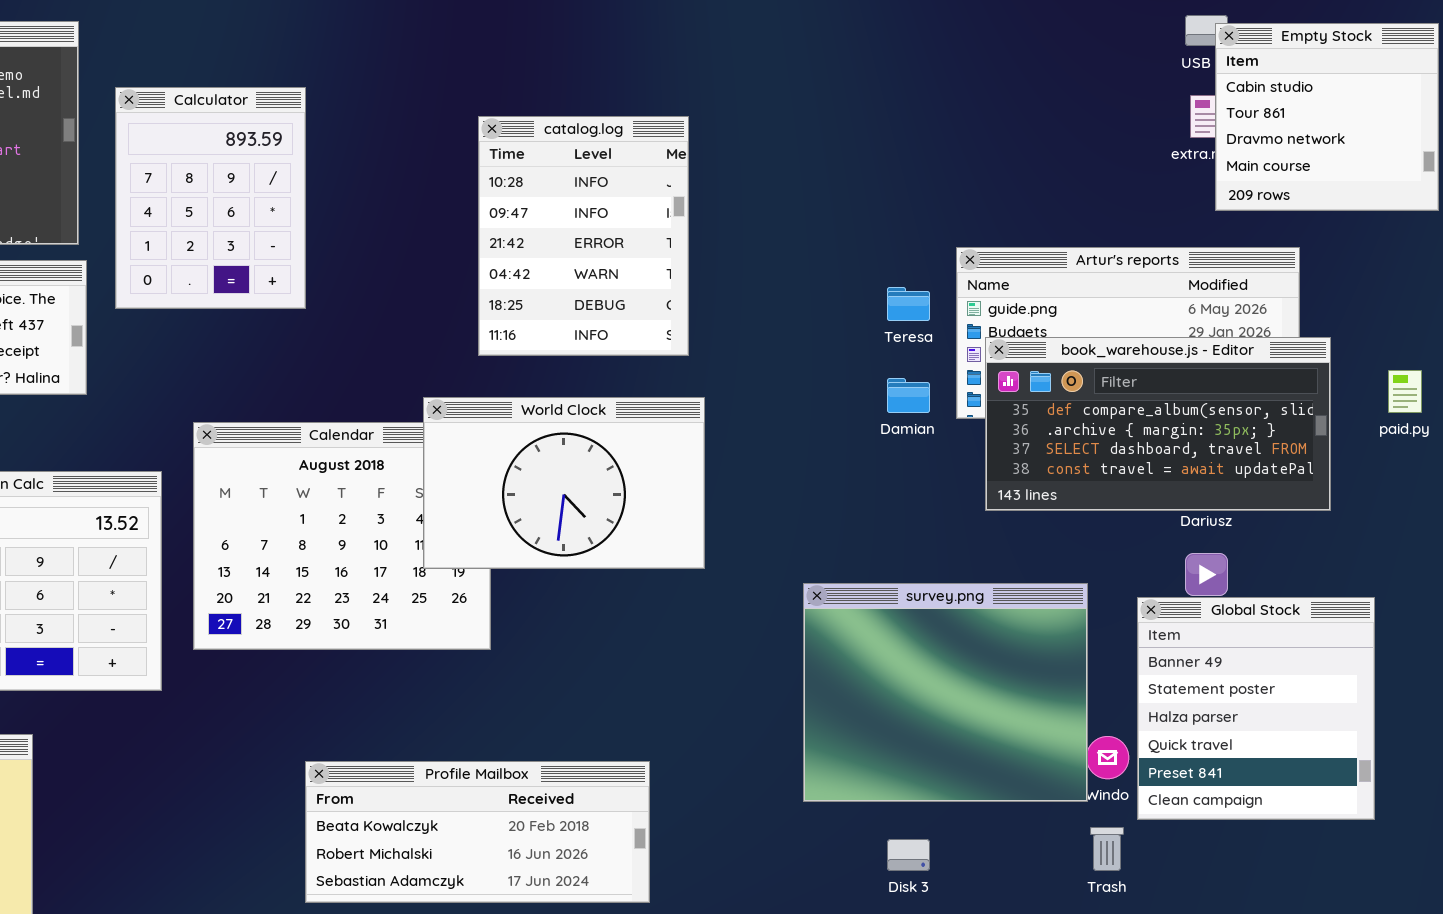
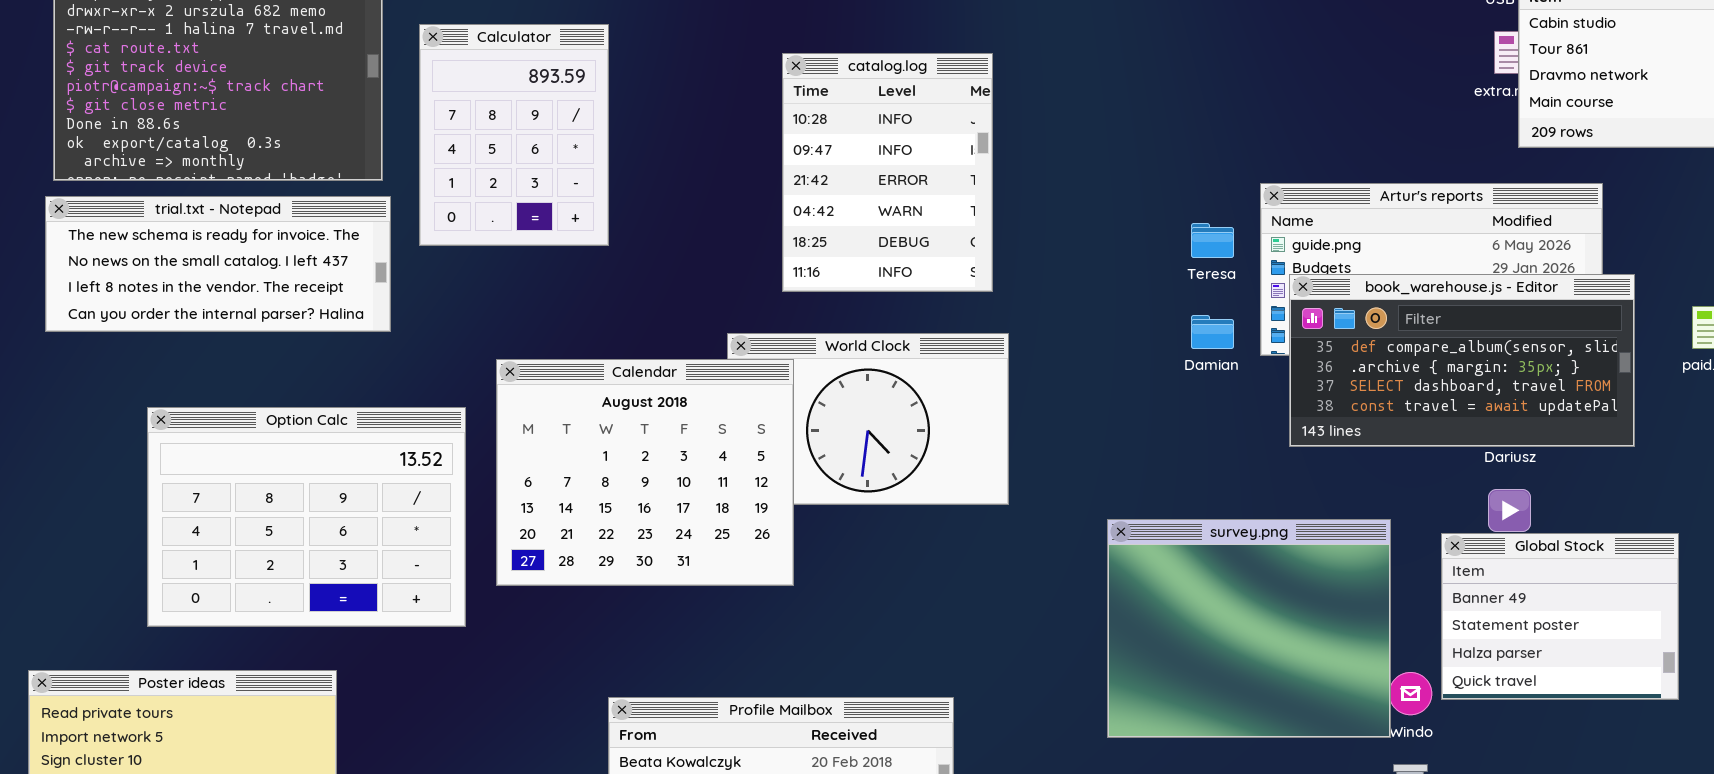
Calendar: [193,422,491,650] -> [496,359,794,586], raised
Global Stock: [1137,597,1375,820] -> [1441,533,1679,700], resized

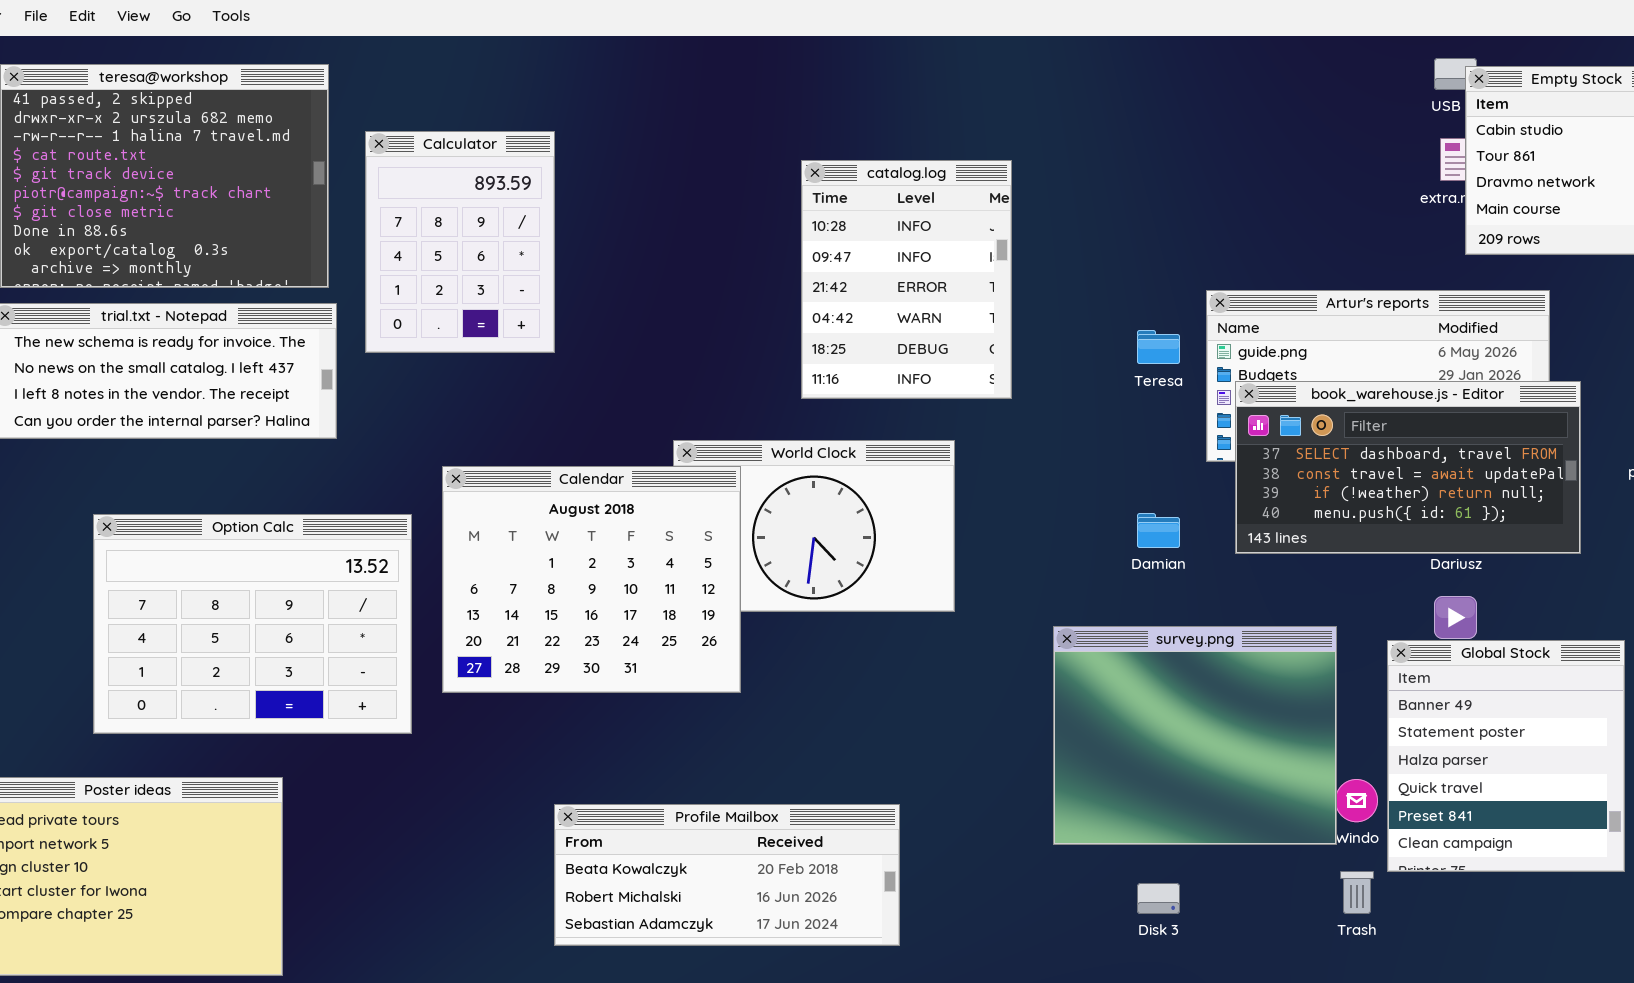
catalog.log: [782,53,993,292] -> [801,160,1012,399], moved
book_warehouse.js - Editor: [1289,274,1635,447] -> [1235,381,1581,554], scrolled down 2 rows
Damian: [1191,315,1234,349] -> [1137,513,1180,548], moved
Global Stock: [1441,533,1679,700] -> [1387,640,1625,872], resized

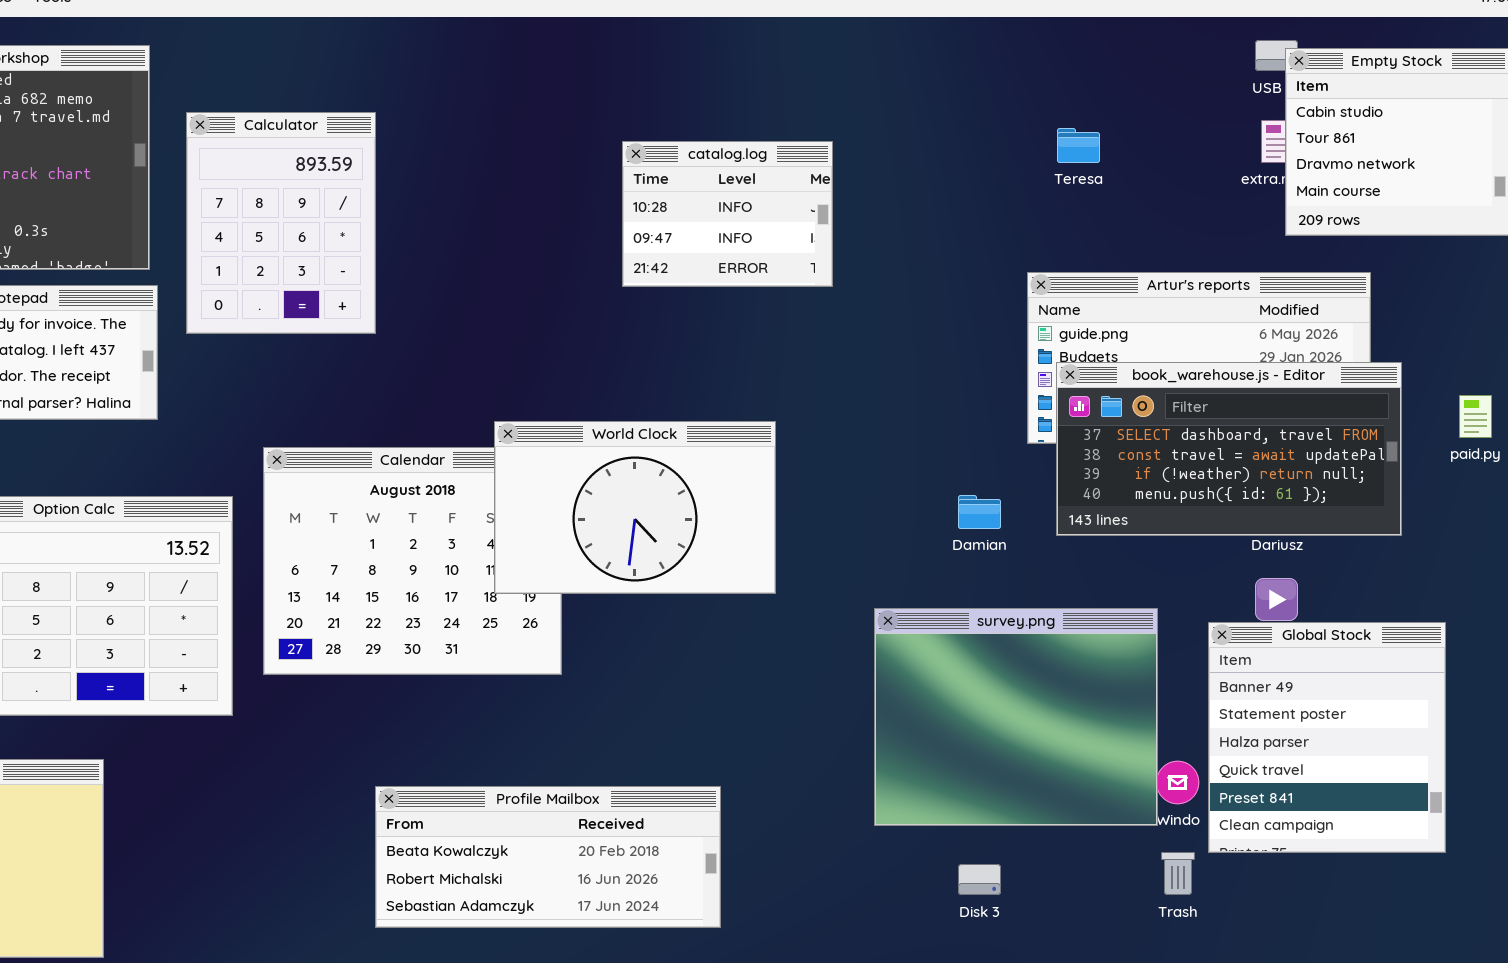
catalog.log: [801,160,1012,399] -> [622,141,833,287], resized
Teresa: [1137,330,1180,364] -> [1057,128,1100,163], moved
World Clock: [673,440,955,612] -> [494,421,776,594], raised

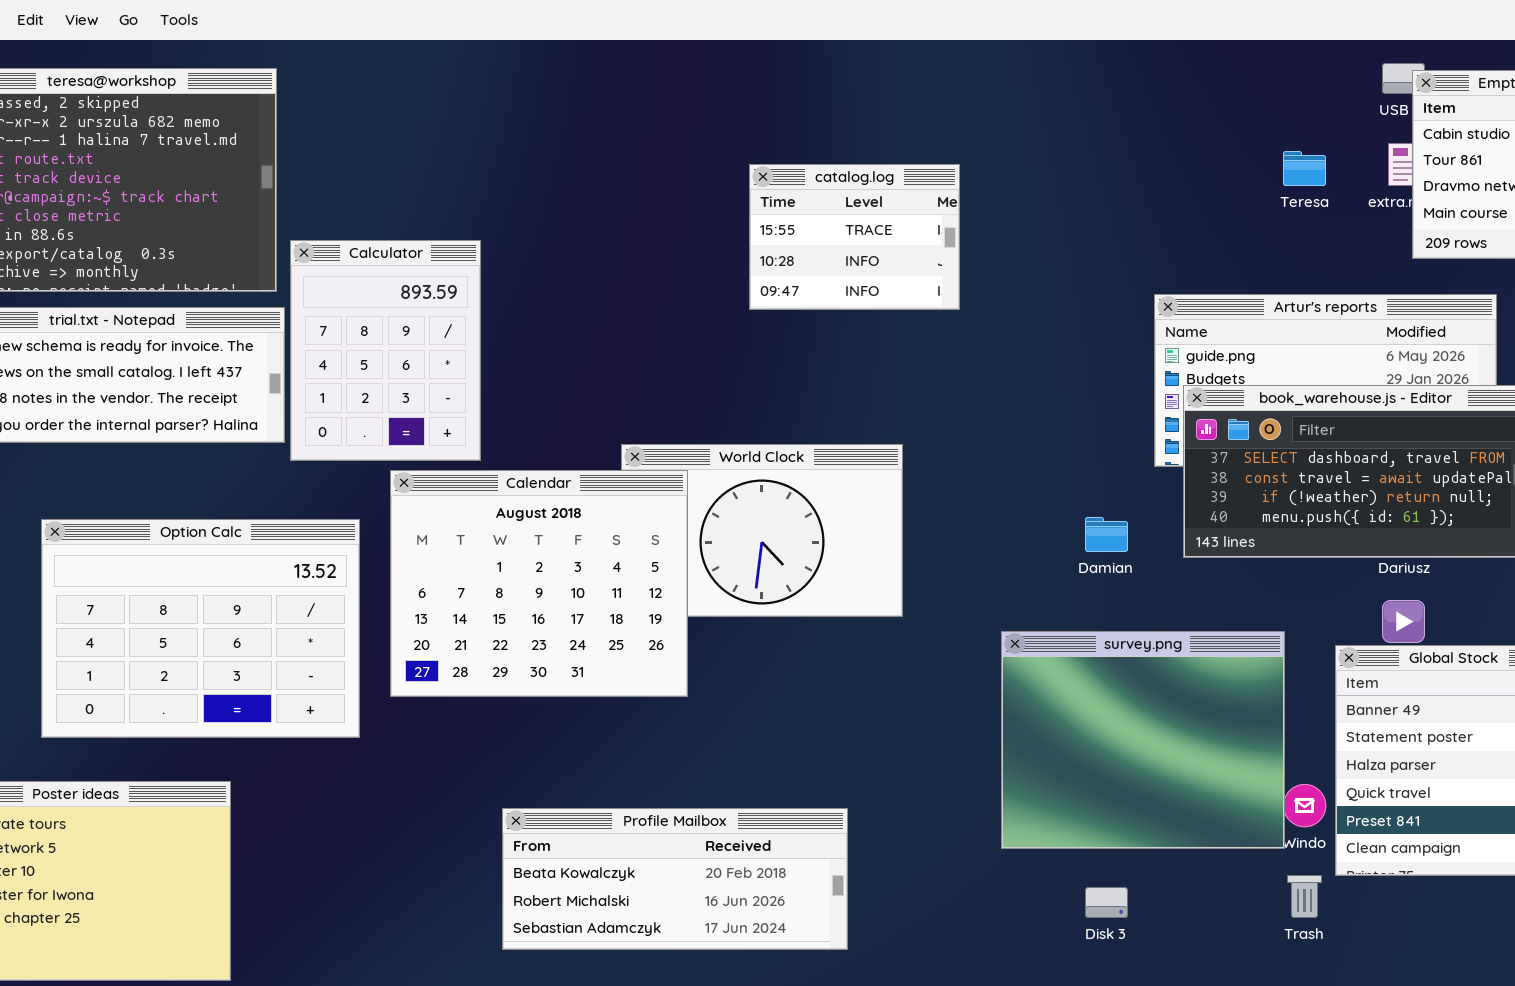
Calculator: [186,112,376,334] -> [290,240,481,461], moved
Teresa: [1057,128,1100,163] -> [1283,151,1326,186], moved
catalog.log: [622,141,833,287] -> [749,164,960,310], scrolled up 1 row
Calendar: [263,447,562,675] -> [390,470,688,697], raised

